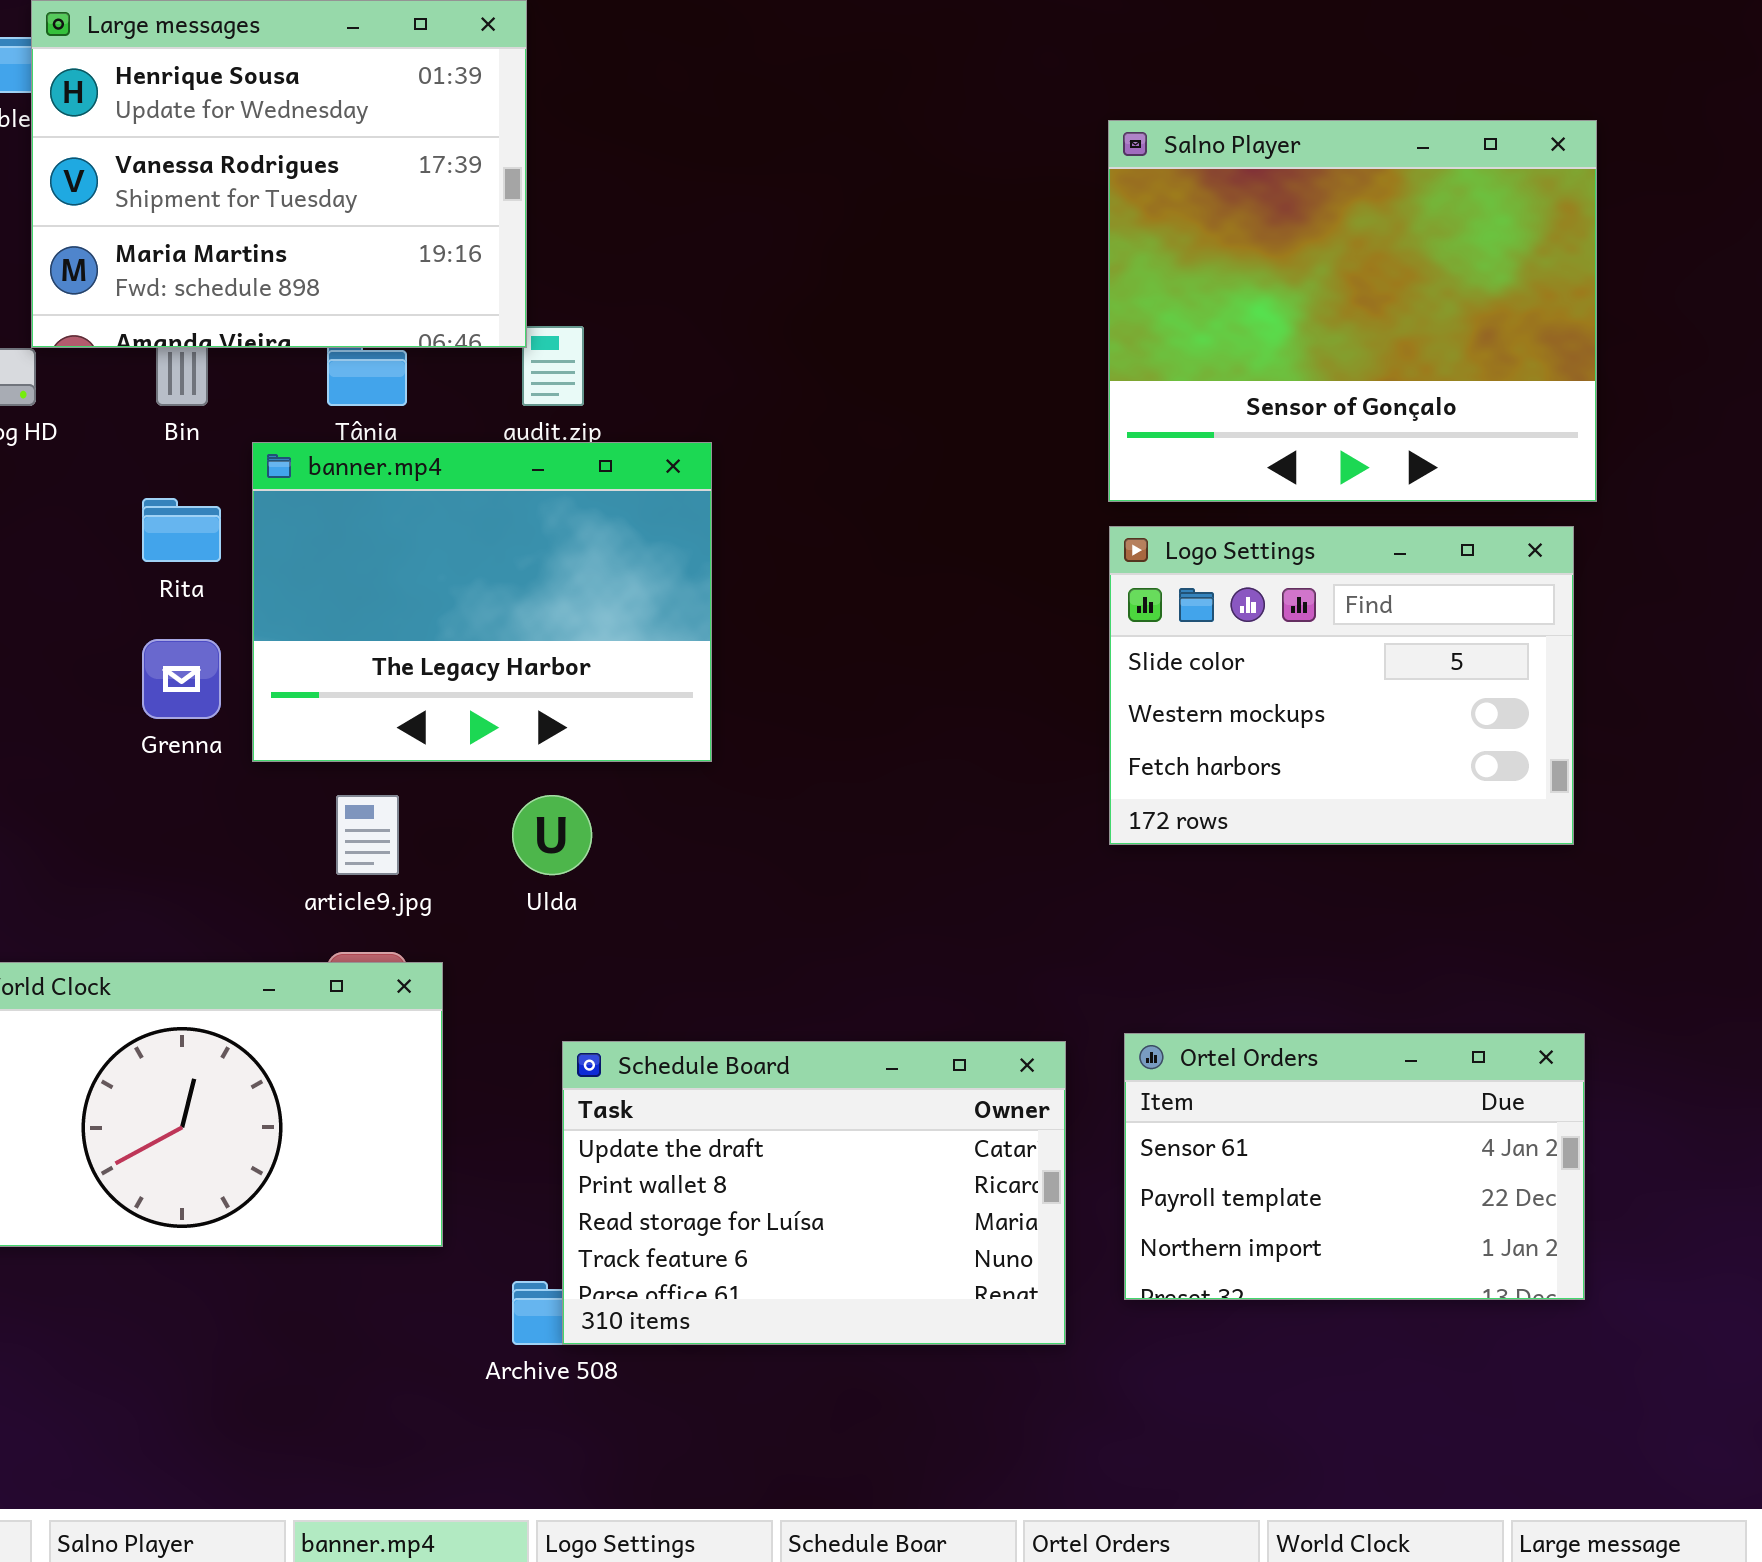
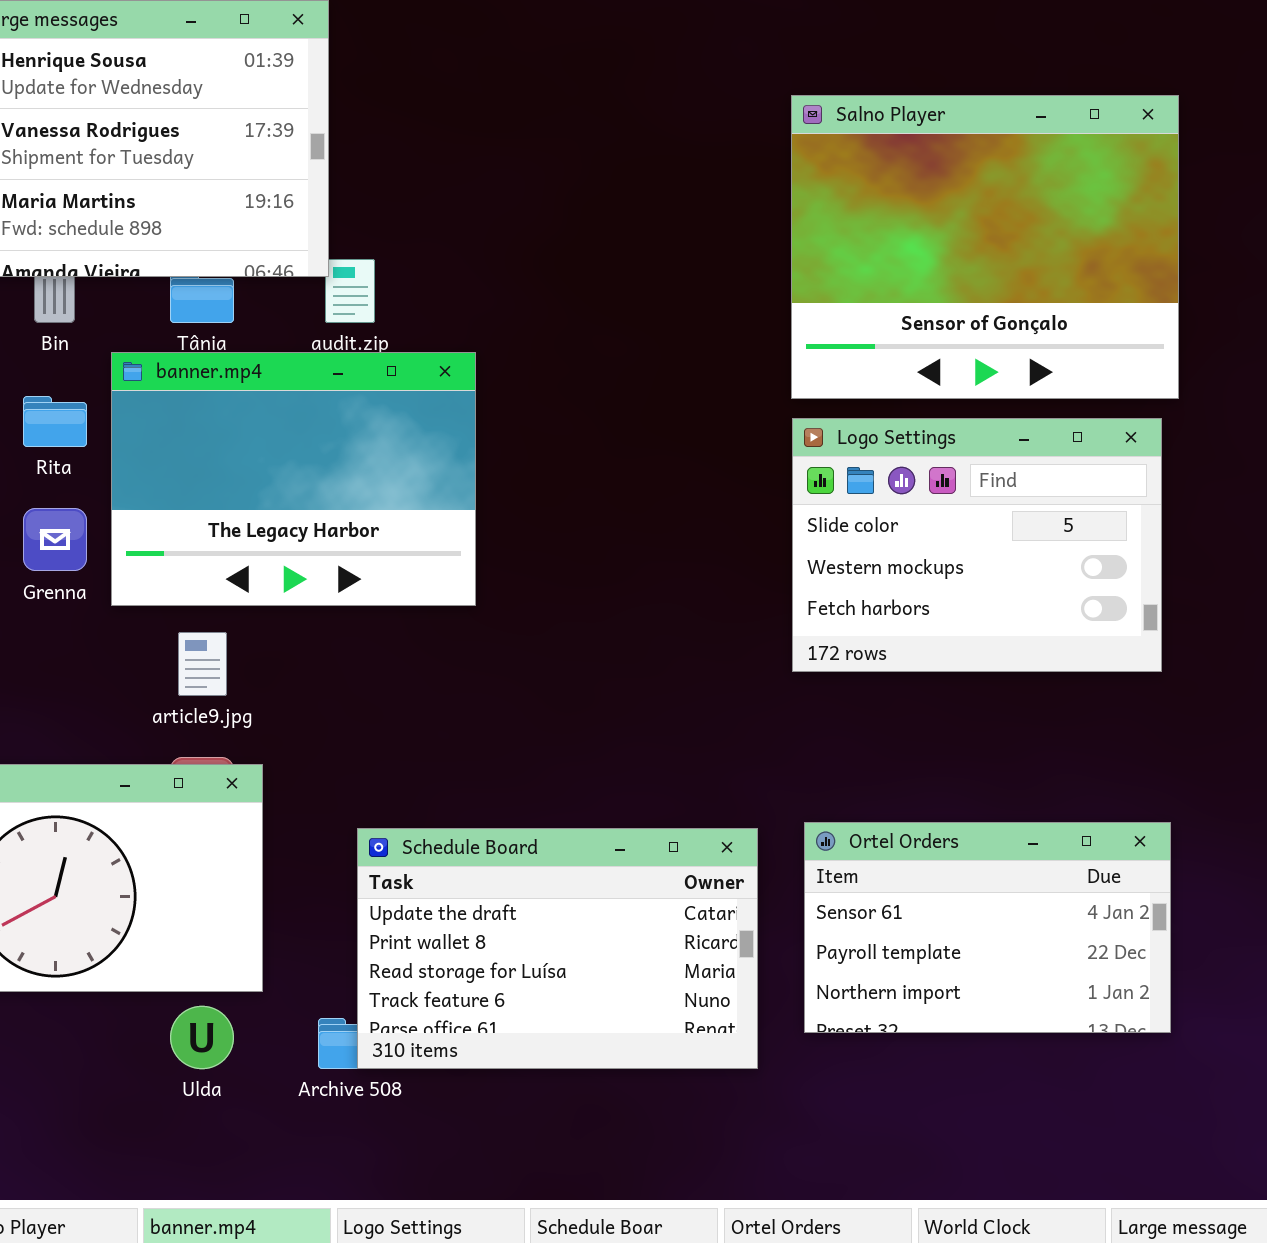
Ulda: [512,795,592,875] -> [170,1006,234,1069], moved

